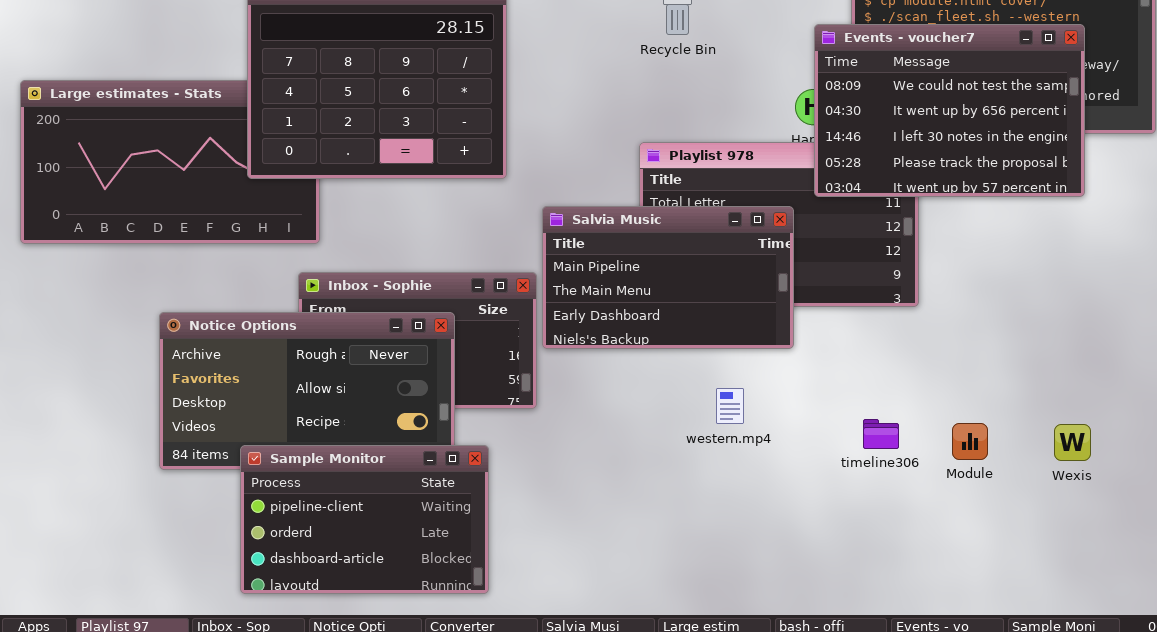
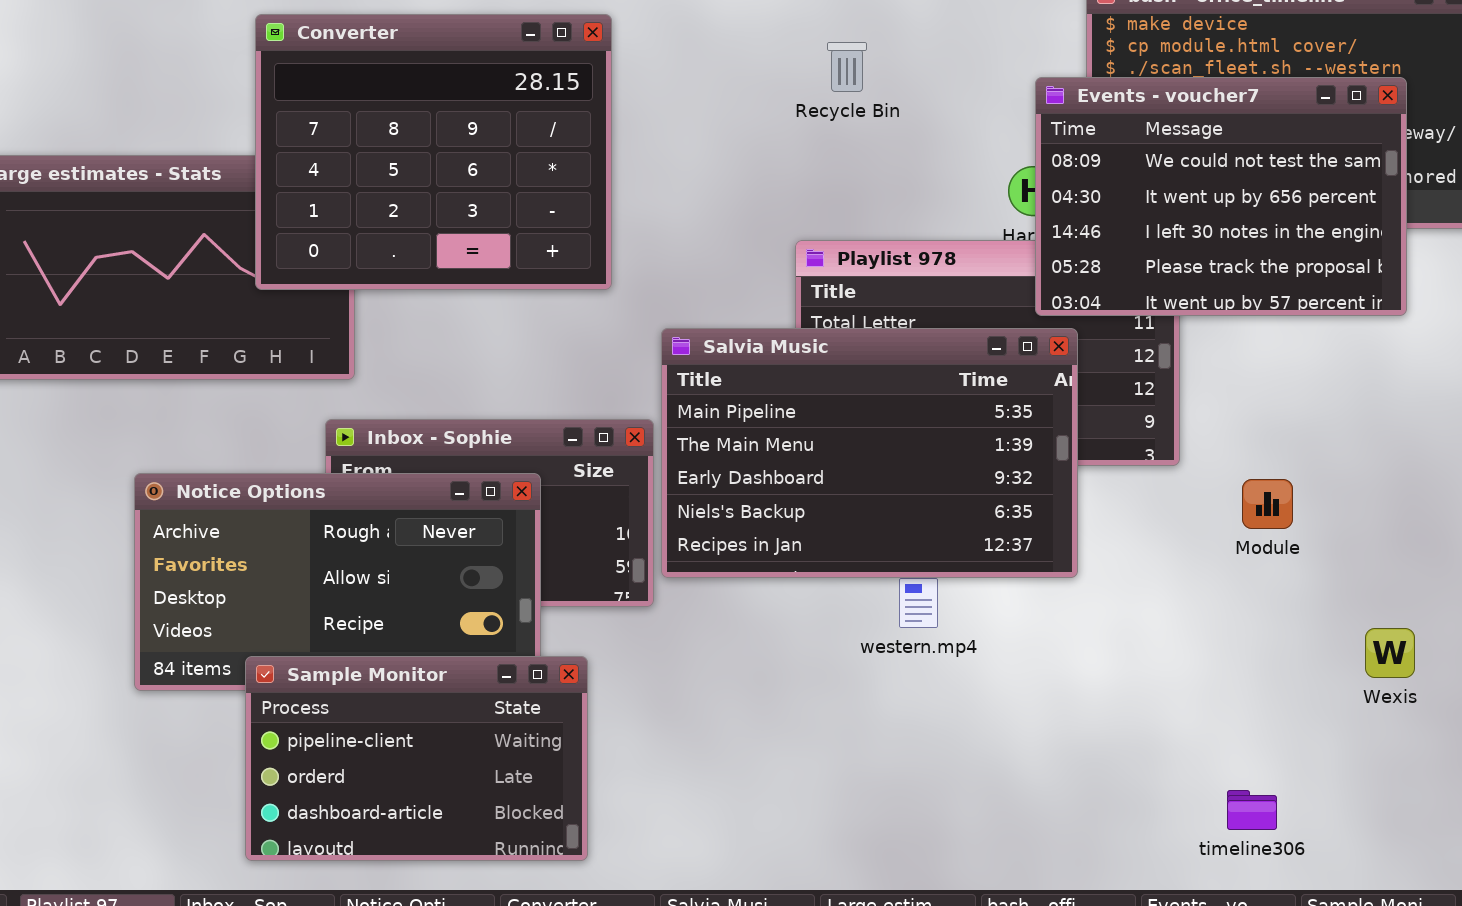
Salvia Music: [542,206,794,349] -> [661,328,1078,578], resized
timeline306: [863,419,899,449] -> [1227,790,1277,830], moved
Module: [952,423,988,460] -> [1242,479,1293,529], moved

